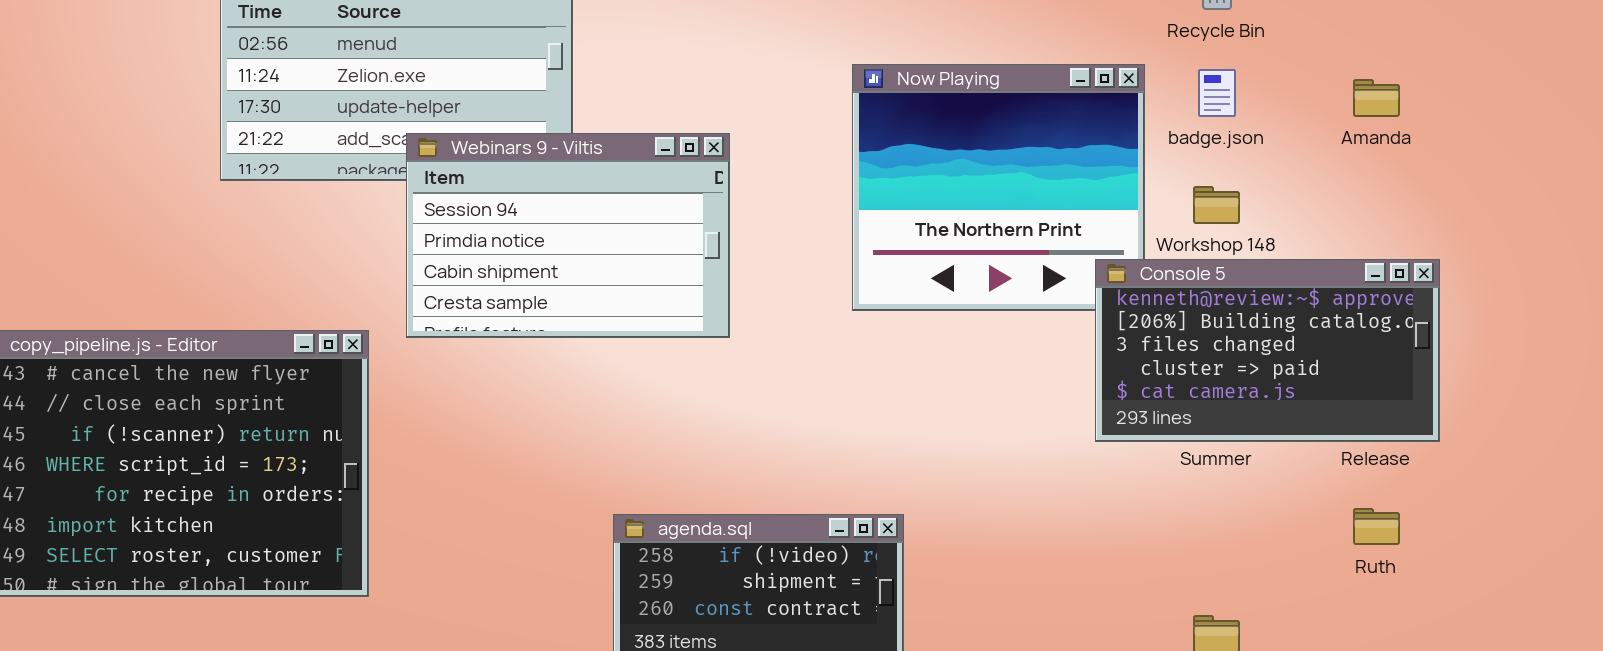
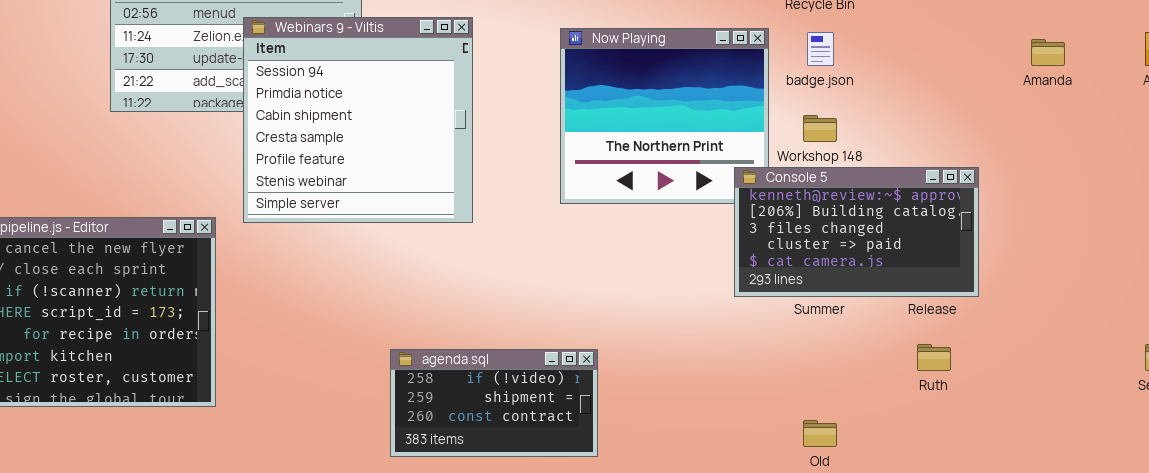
Amanda: [1353,79,1400,117] -> [1031,39,1065,66], moved
Webinars 9 - Viltis: [406,133,730,338] -> [243,17,473,223], resized

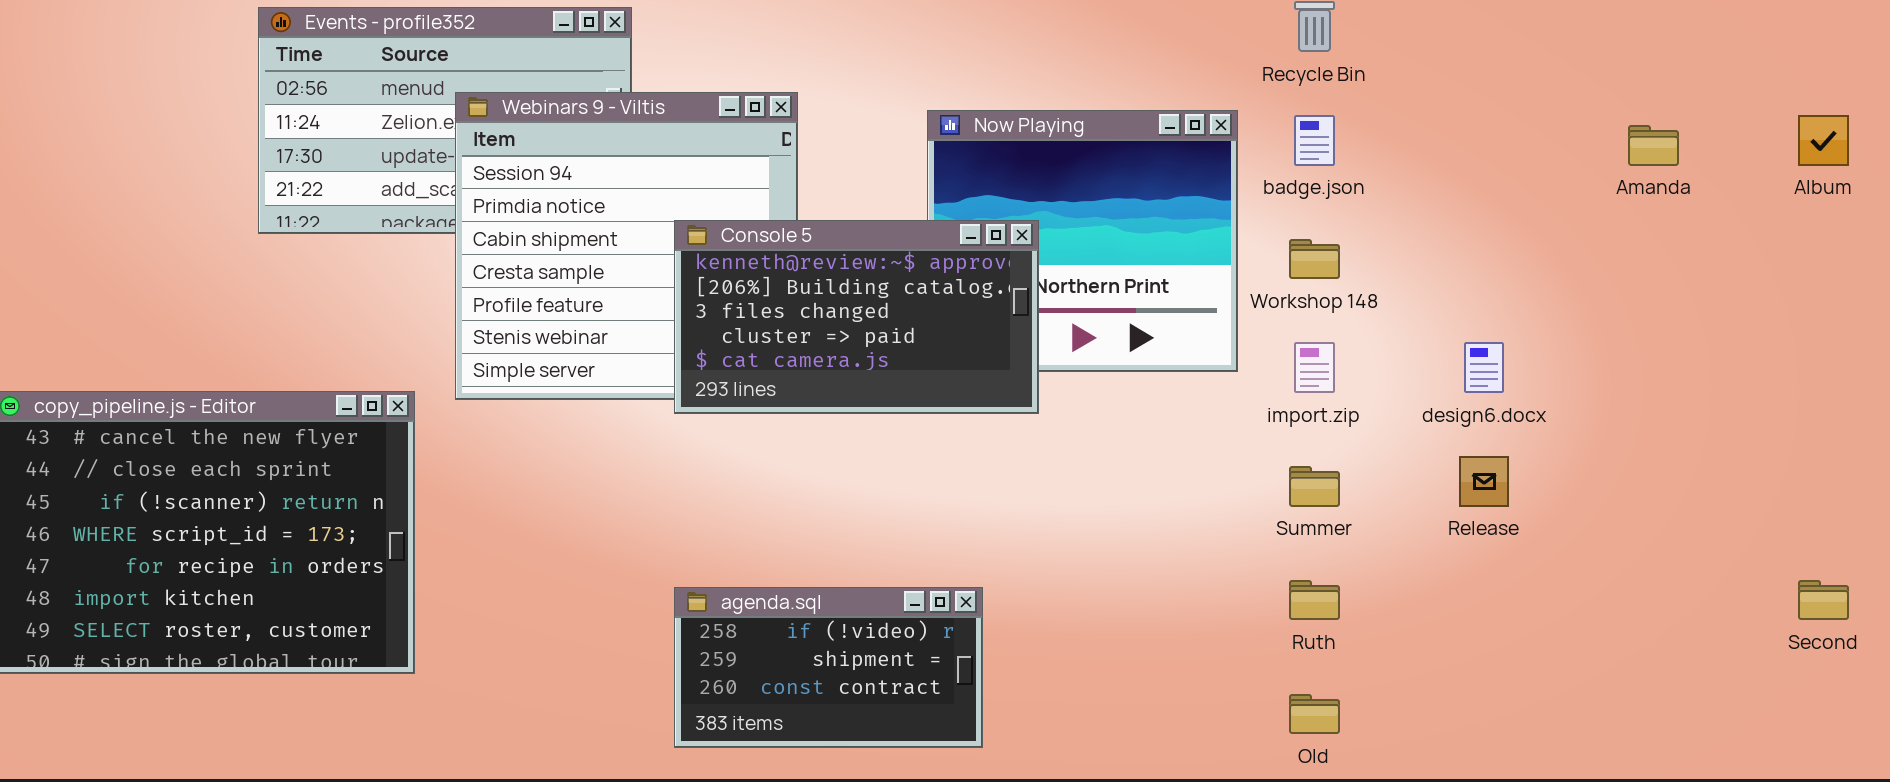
Console 5: [734,167,979,297] -> [674,220,1039,414], moved
Ruth: [917,344,951,371] -> [1289,580,1340,620], moved

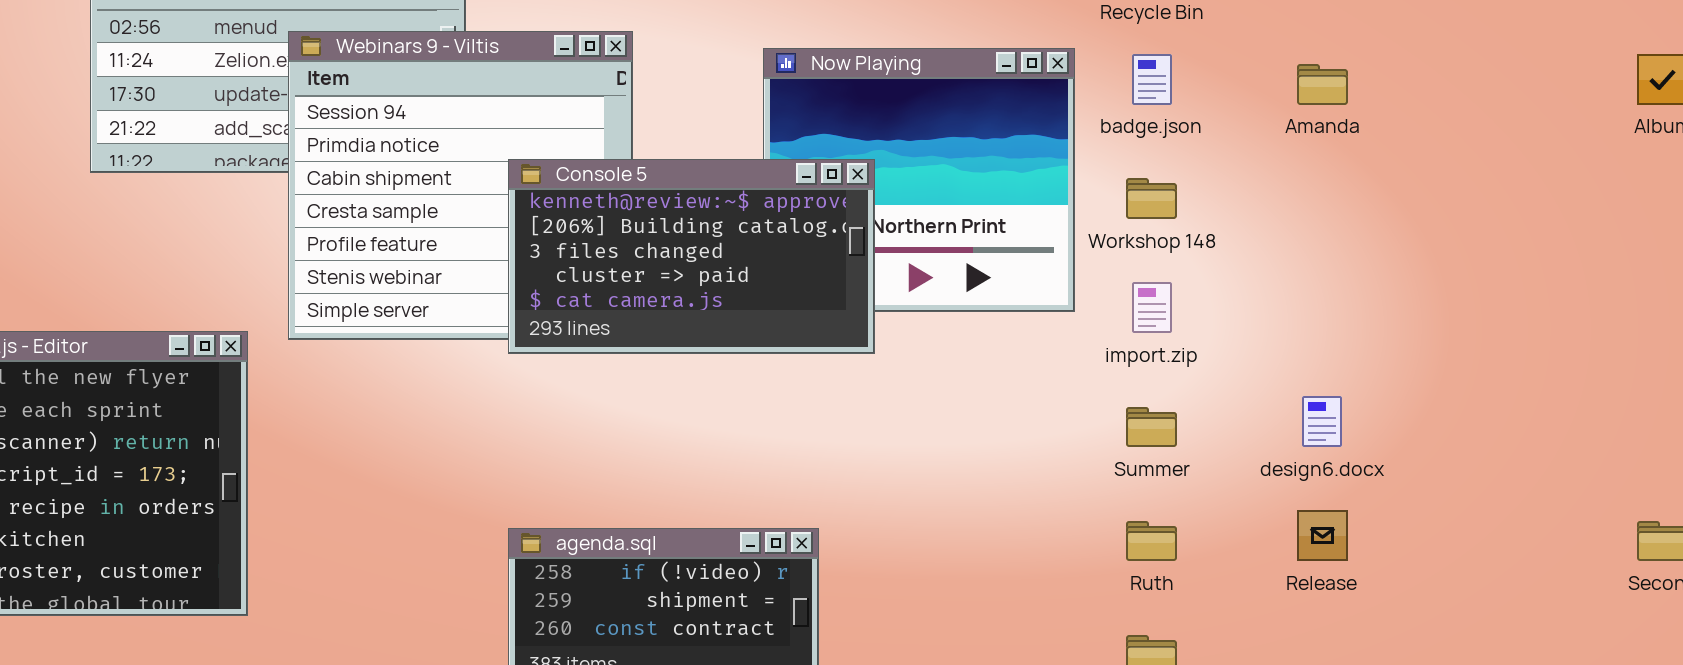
Amanda: [1628,125,1679,166] -> [1297,64,1348,105], moved
design6.docx: [1464,342,1504,393] -> [1302,396,1342,447], moved
Release: [1459,456,1509,507] -> [1297,510,1348,561], moved

